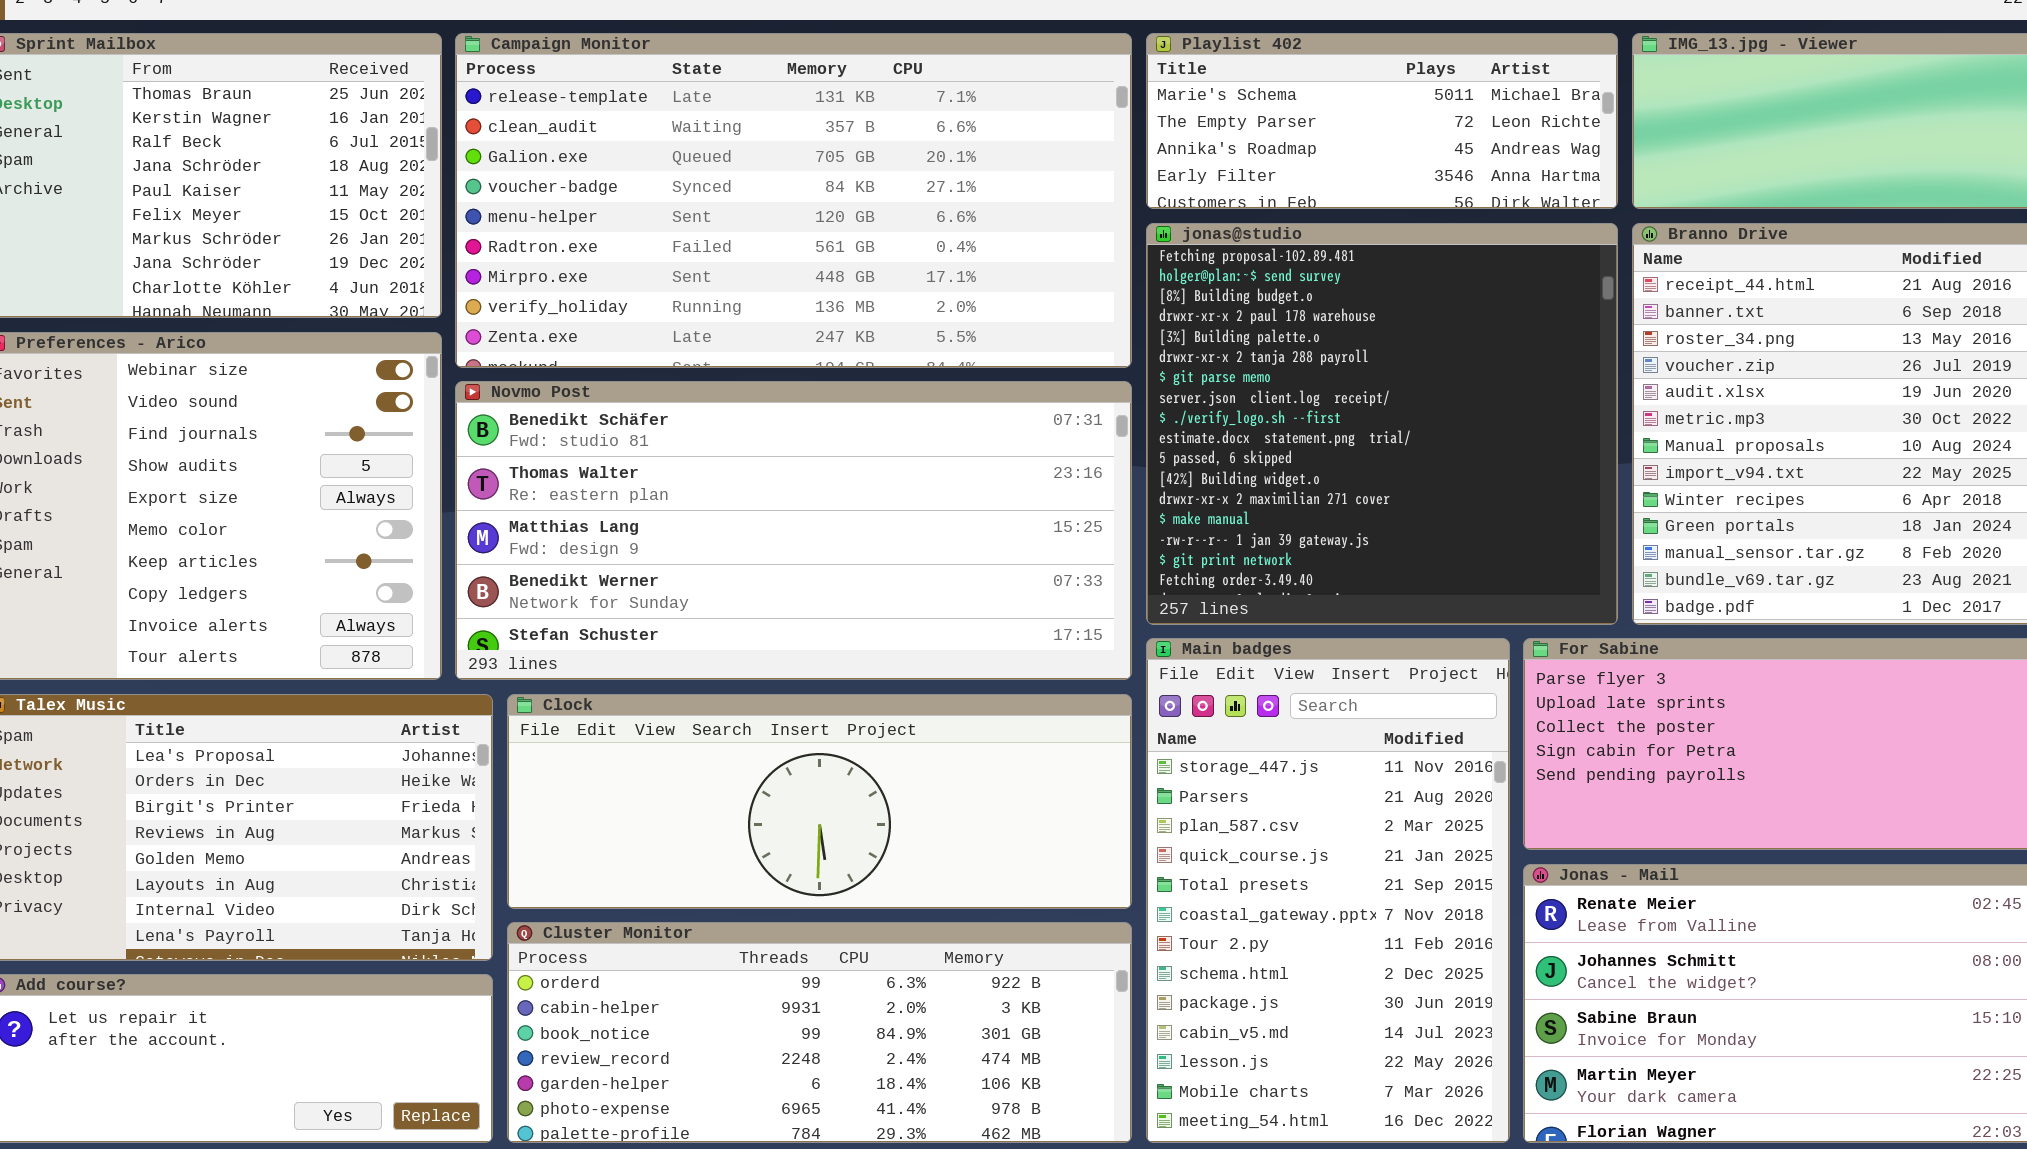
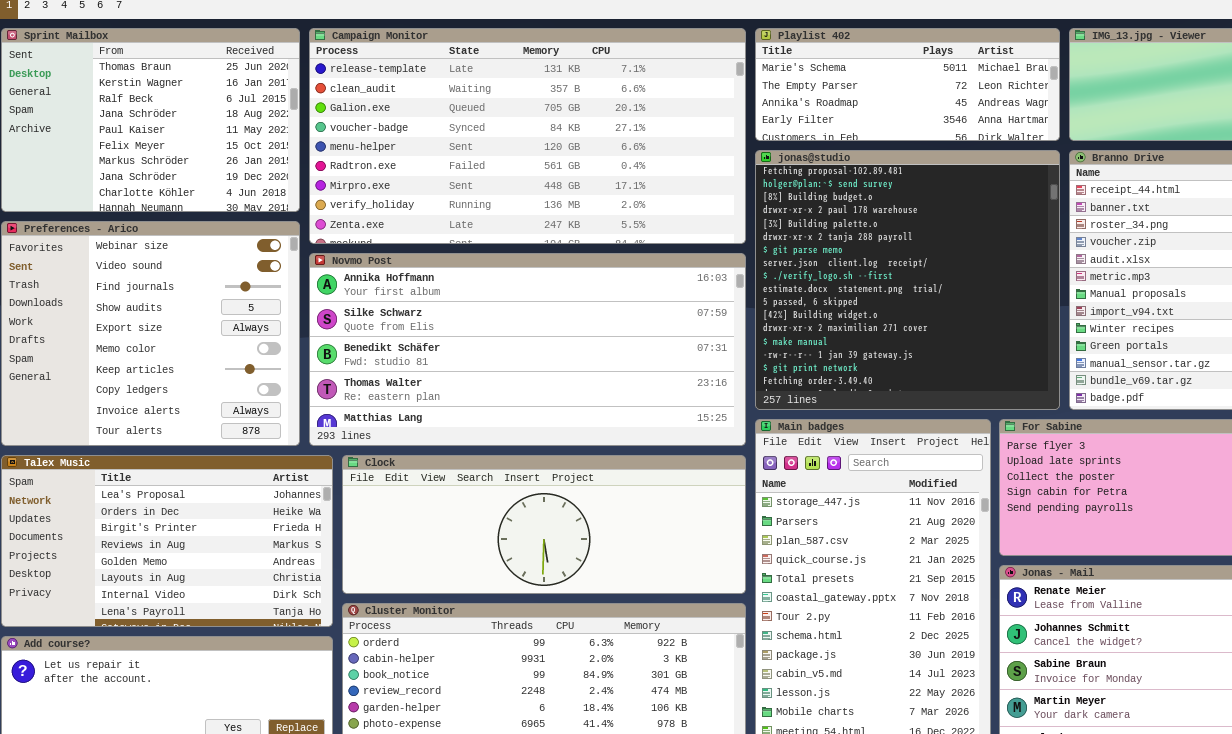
Novmo Post: [455,381,1132,680] -> [309,253,746,446], scrolled up 2 rows

